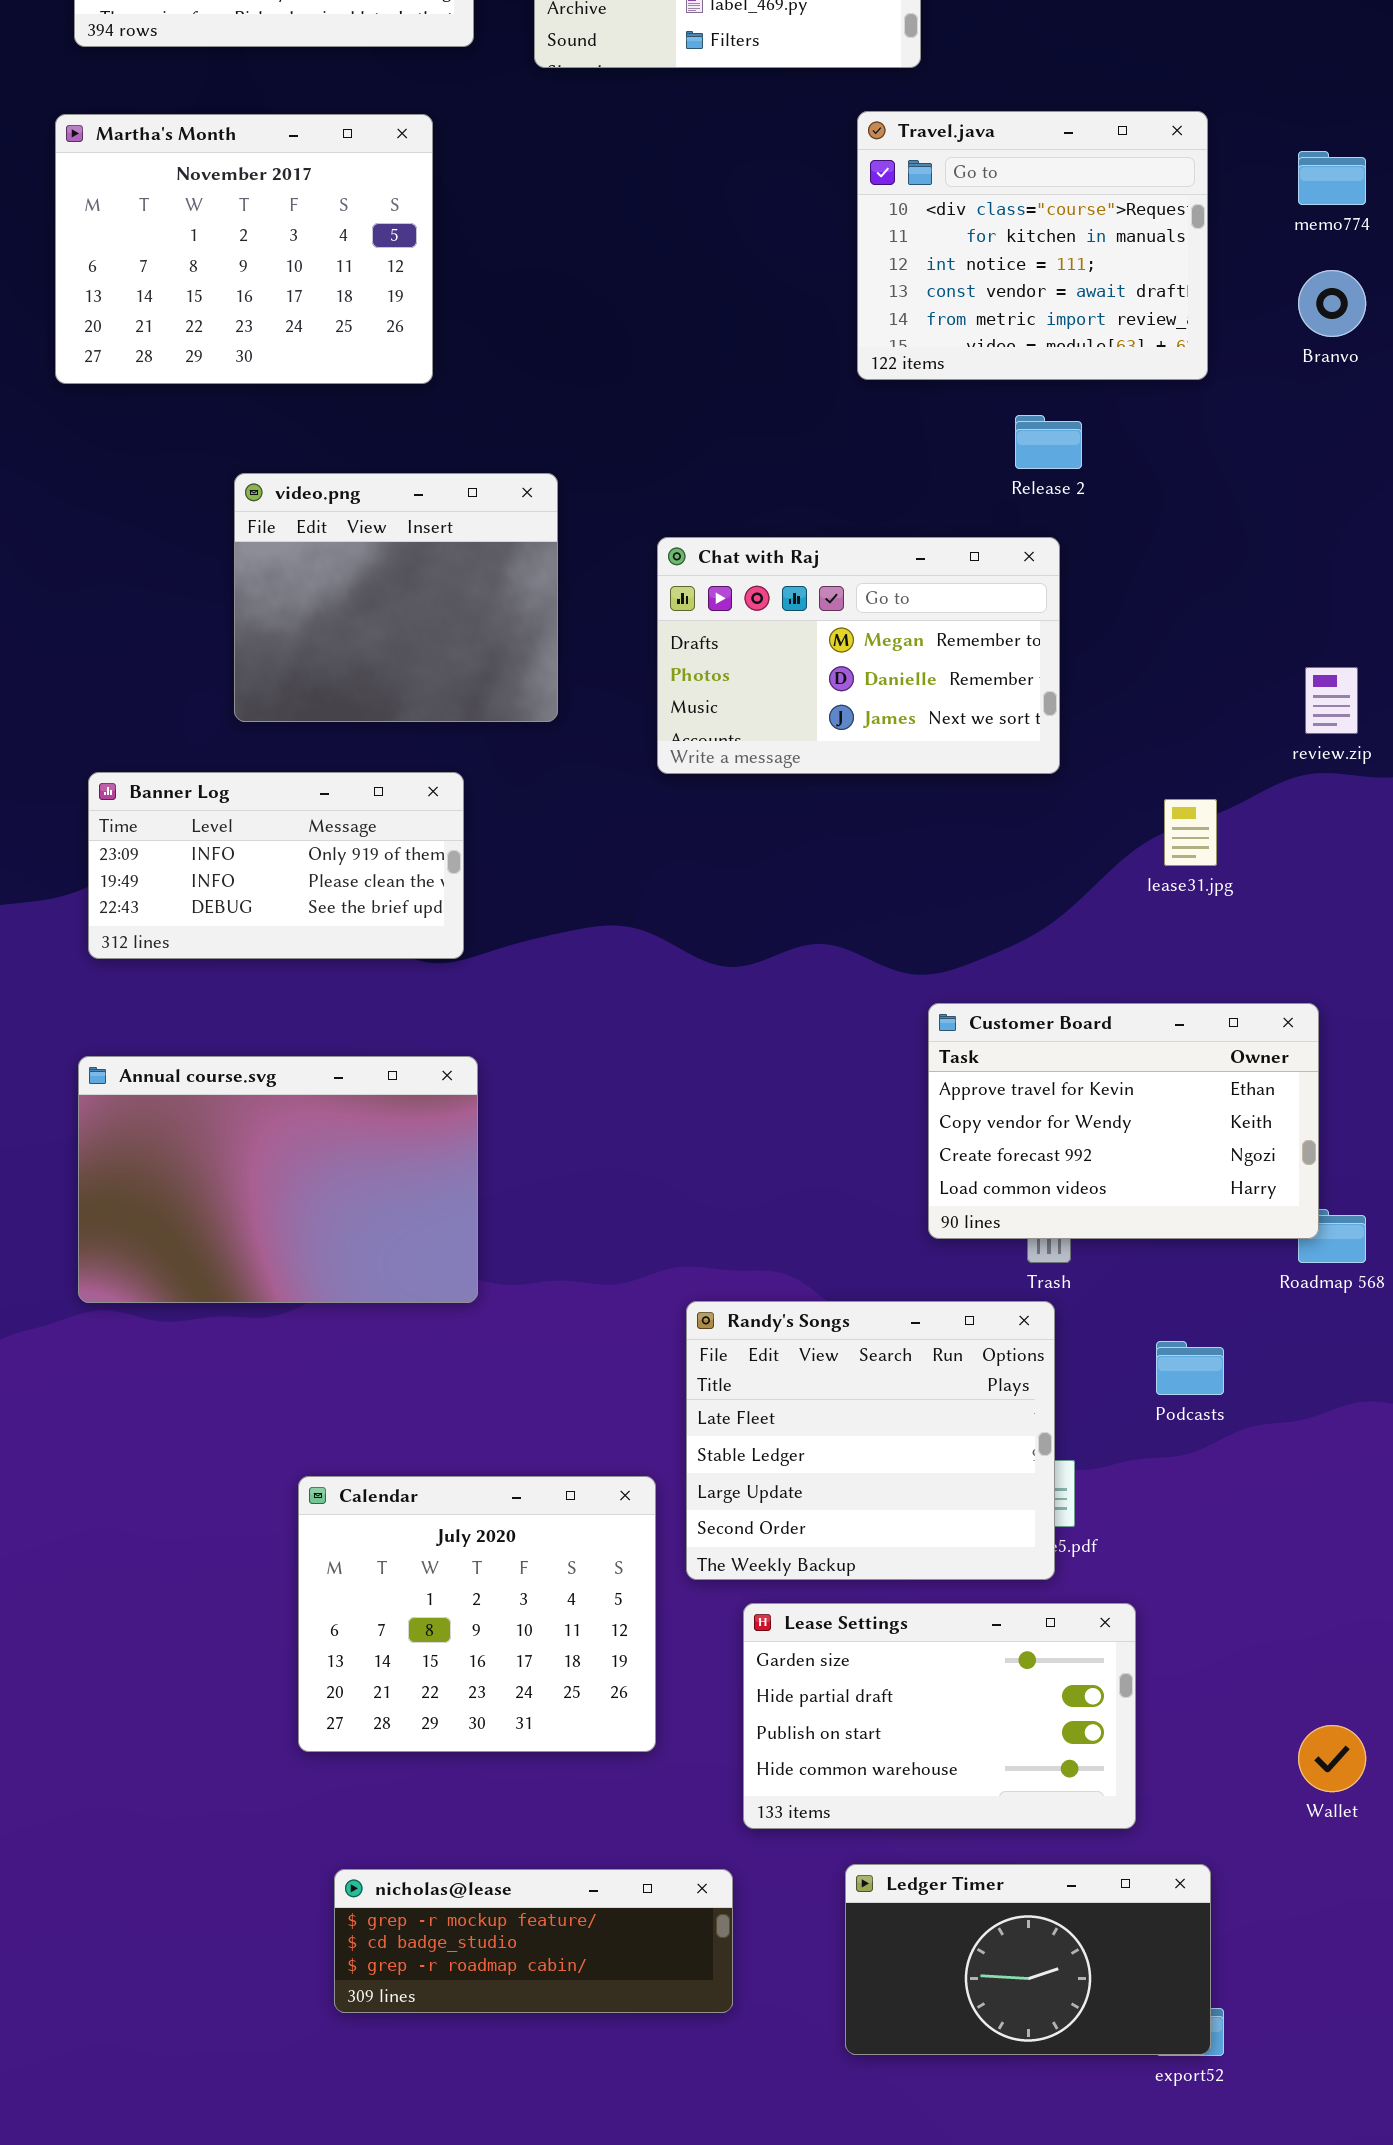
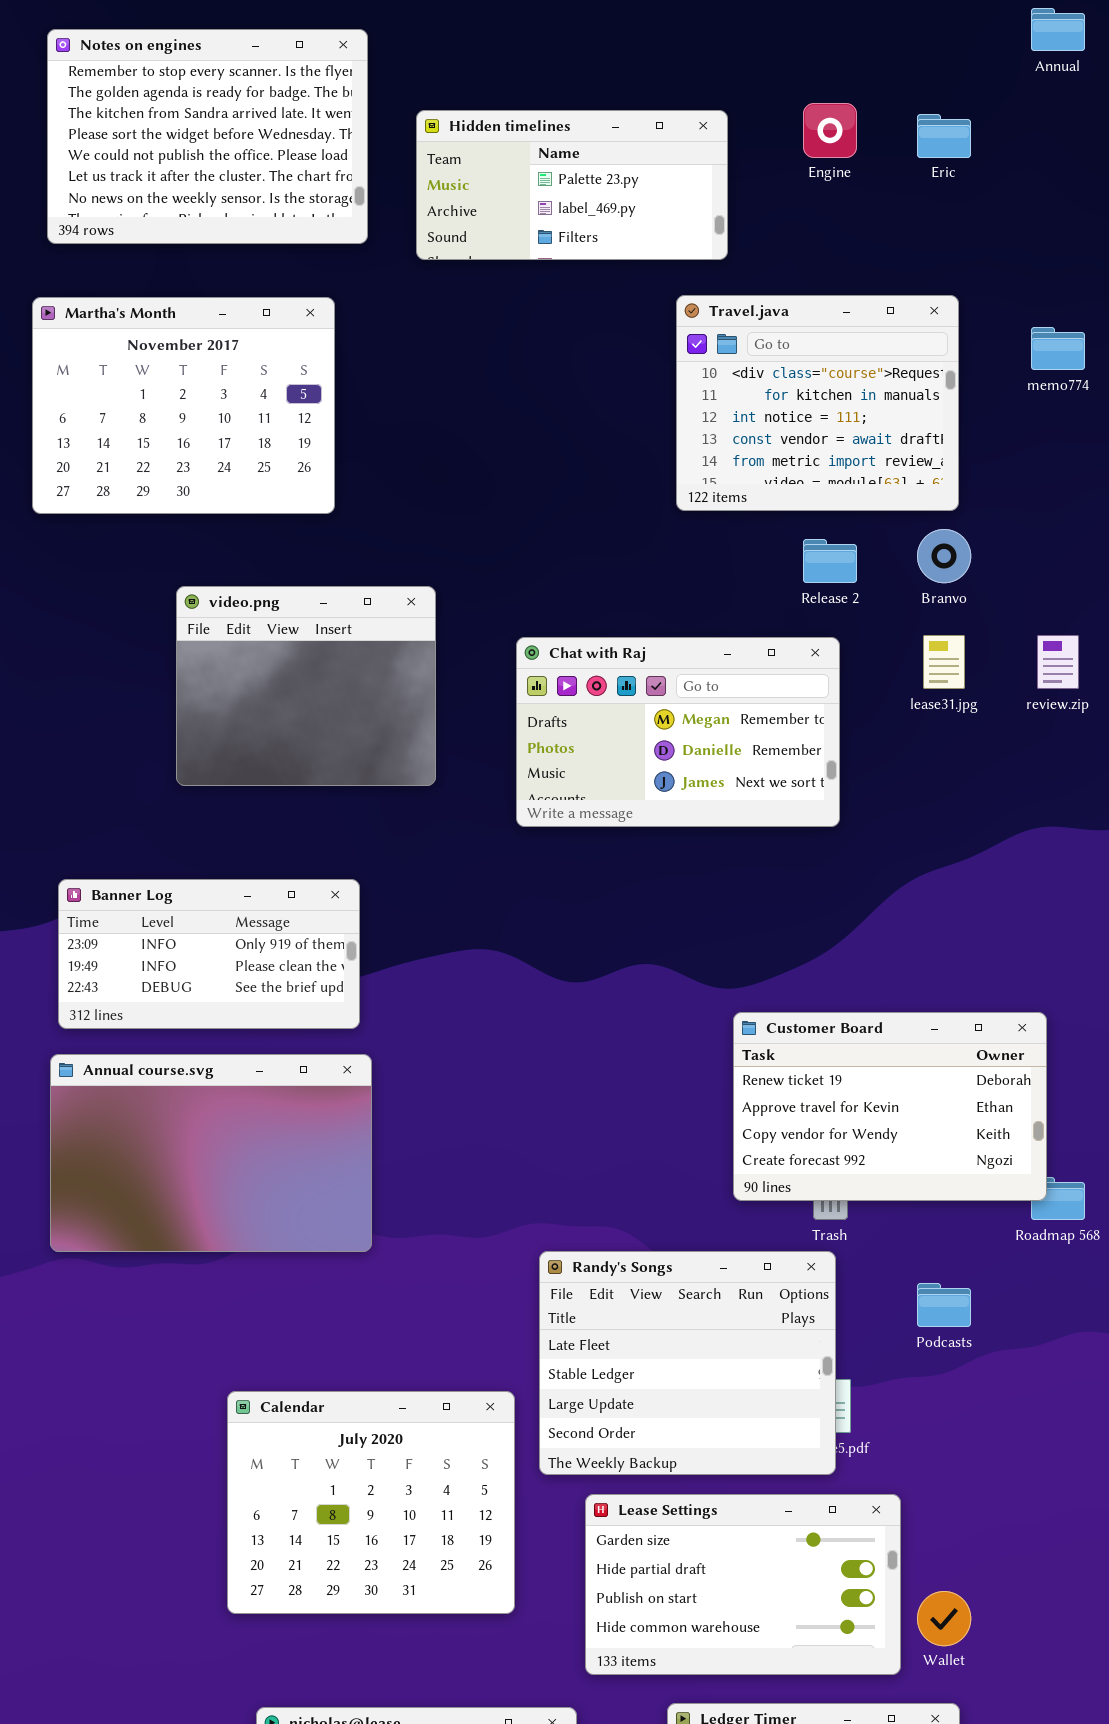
Branvo: [1298,270,1366,337] -> [917,529,971,583], moved
review.zip: [1305,667,1358,734] -> [1037,635,1079,689], moved
Banner Log: [88,772,464,959] -> [58,879,360,1029], moved
lease31.jpg: [1164,799,1217,866] -> [923,635,965,689], moved
Customer Board: [928,1003,1319,1239] -> [733,1012,1047,1201], scrolled up 1 row
Wallet: [1298,1725,1366,1792] -> [917,1591,971,1646], moved

